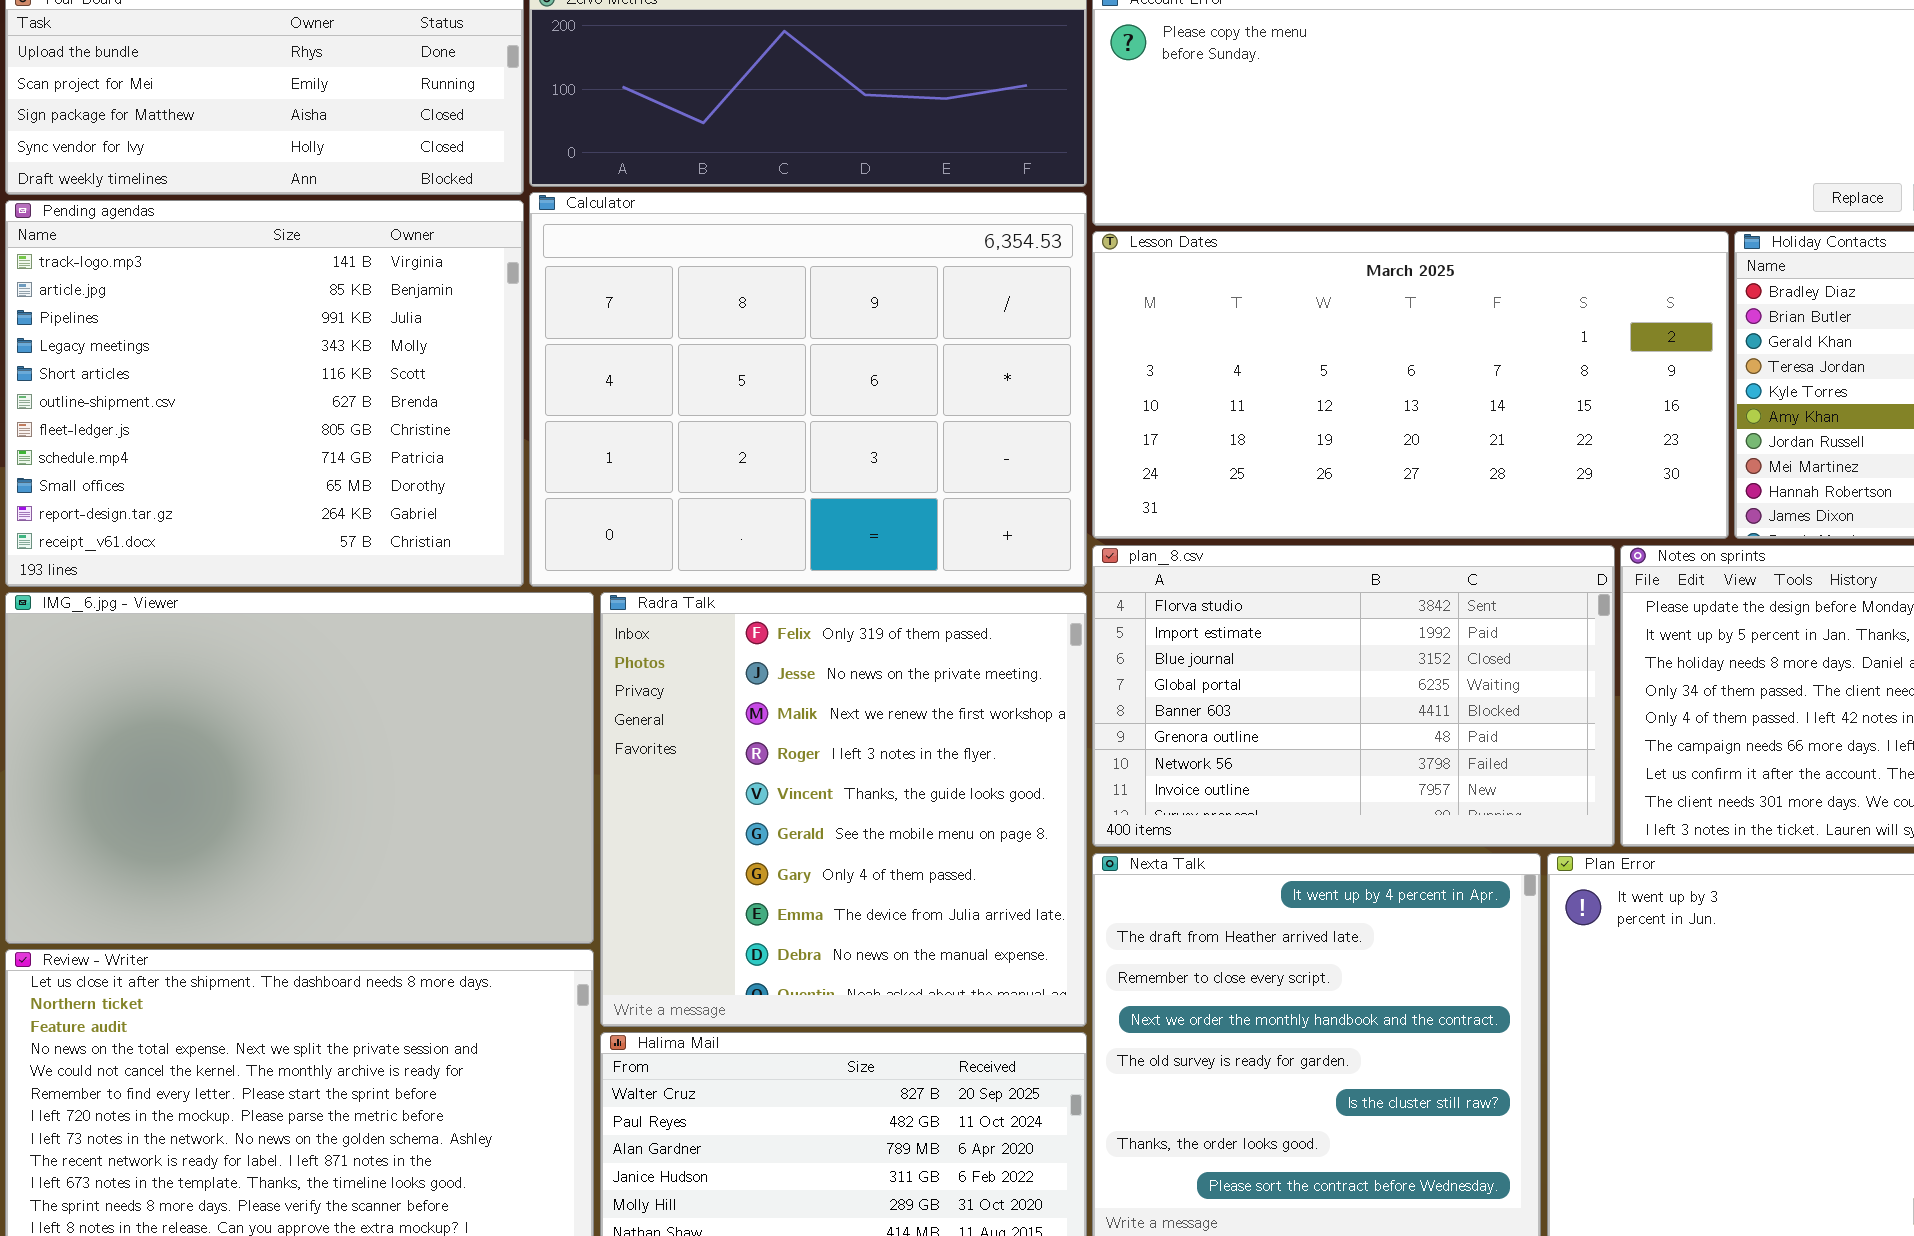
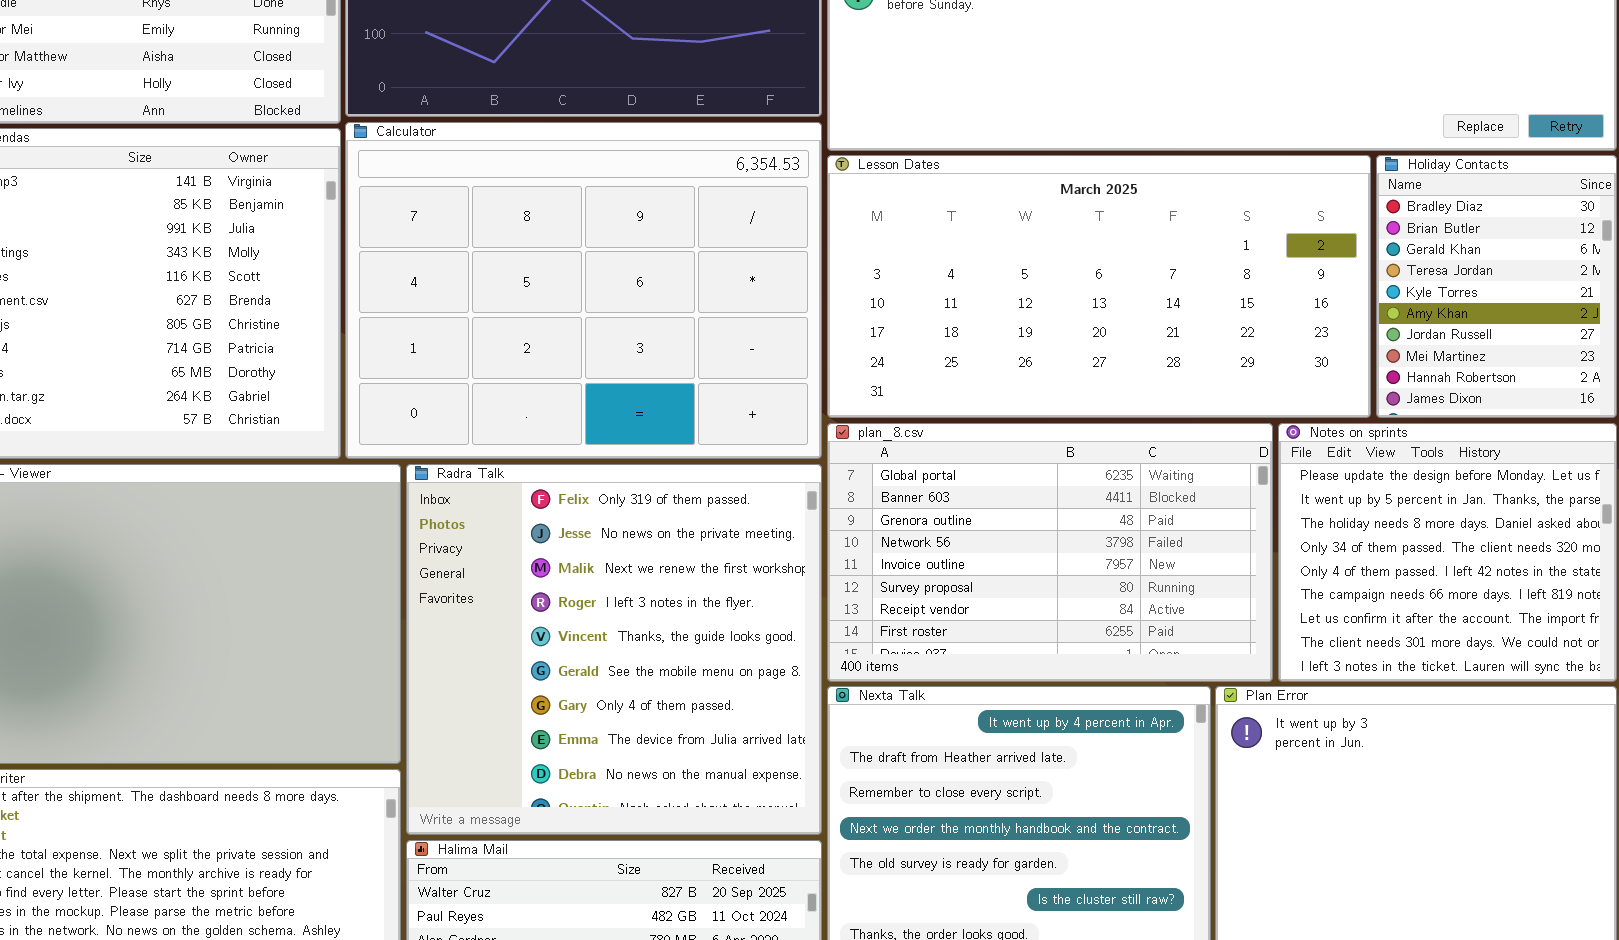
plan_8.csv: [1092,545,1615,847] -> [827,423,1273,682], scrolled down 3 rows

